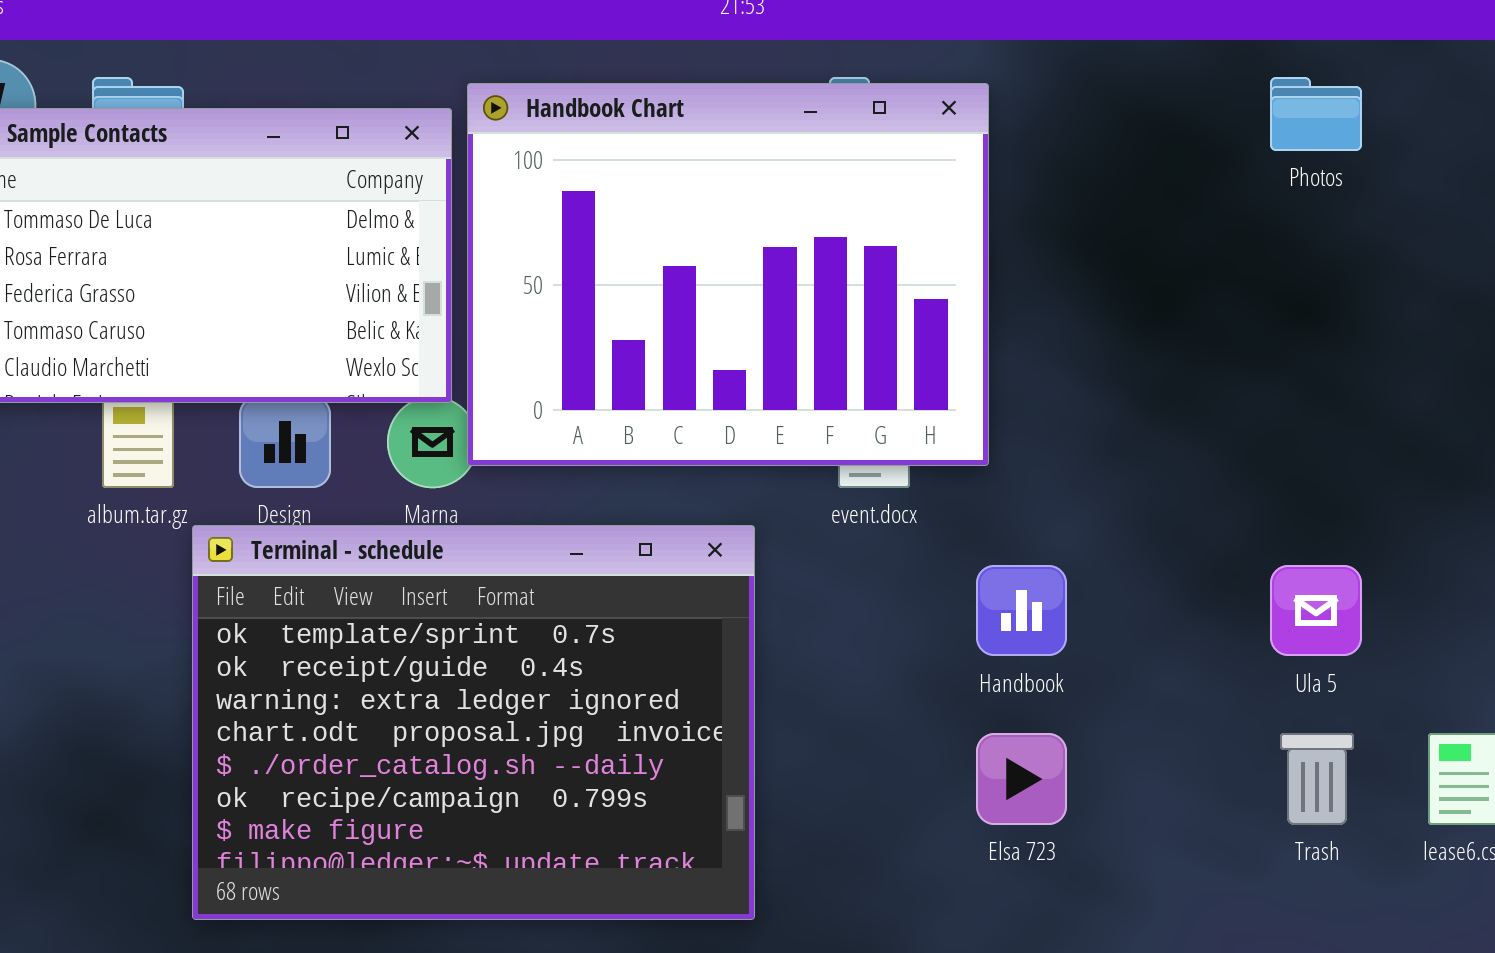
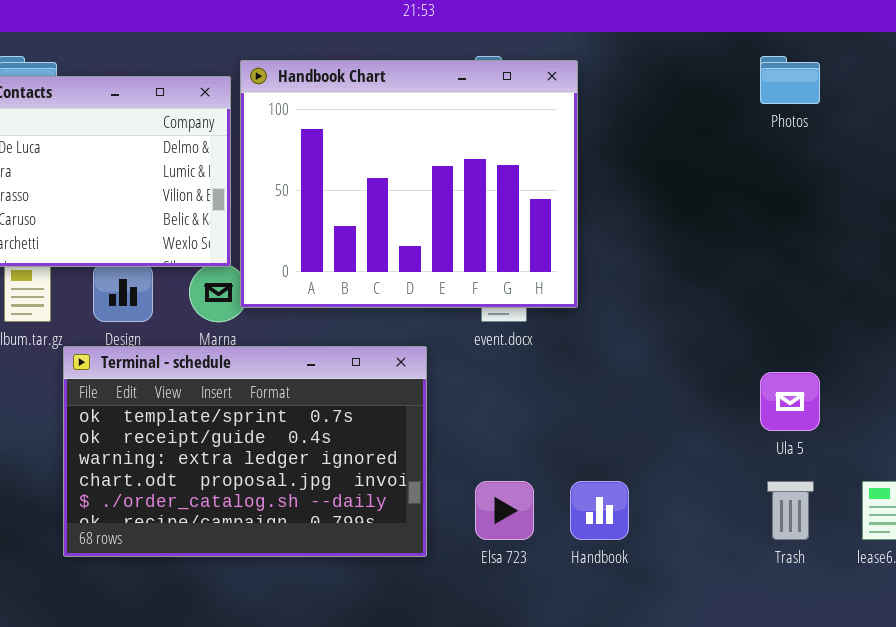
Terminal - schedule: [192,525,755,920] -> [63,346,427,557], resized
Handbook: [976,565,1067,656] -> [570,481,629,540], moved
Elsa 723: [976,733,1067,825] -> [475,481,534,540], moved

